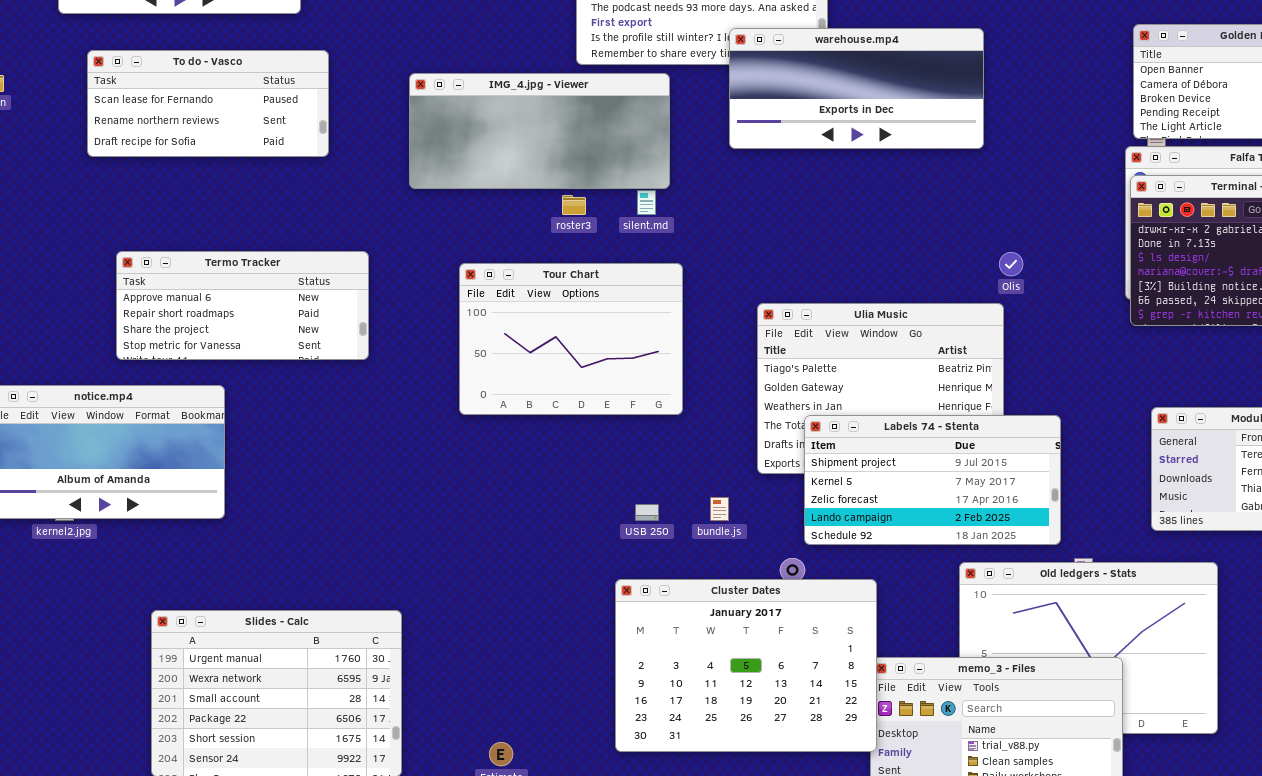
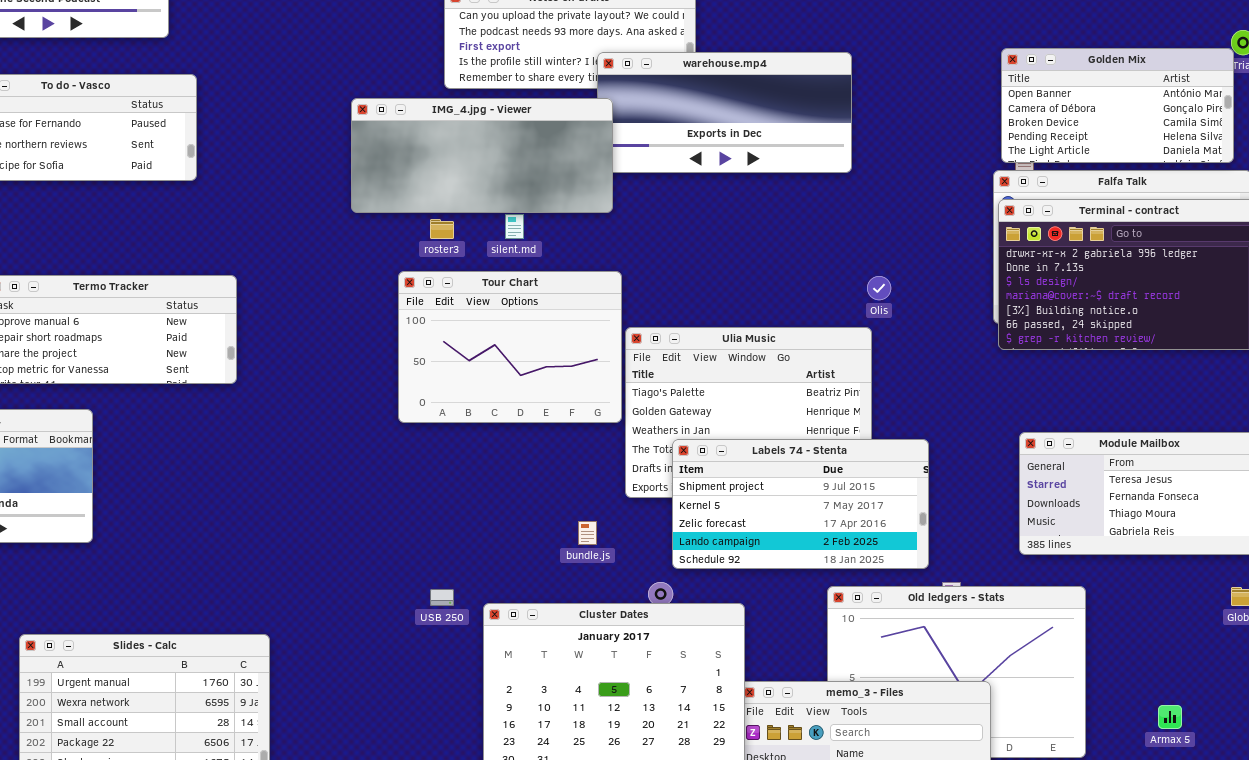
IMG_4.jpg - Viewer: [409,73,670,189] -> [351,98,613,213], moved
Tour Chart: [459,263,683,415] -> [398,271,622,423], moved
USB 250: [635,504,659,521] -> [430,589,454,606], moved

